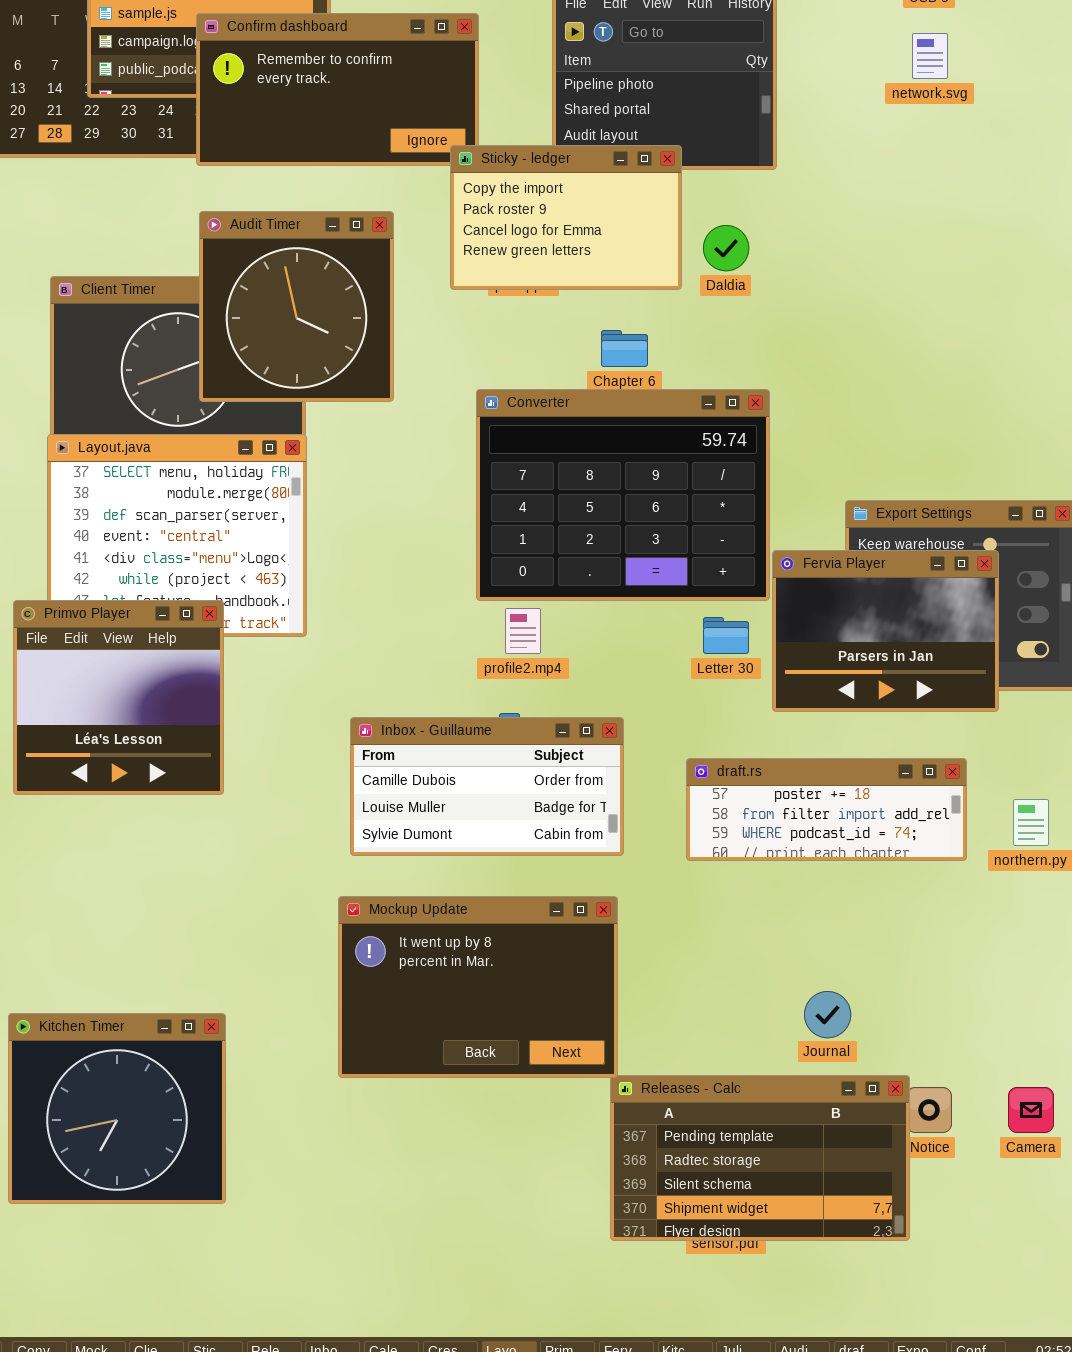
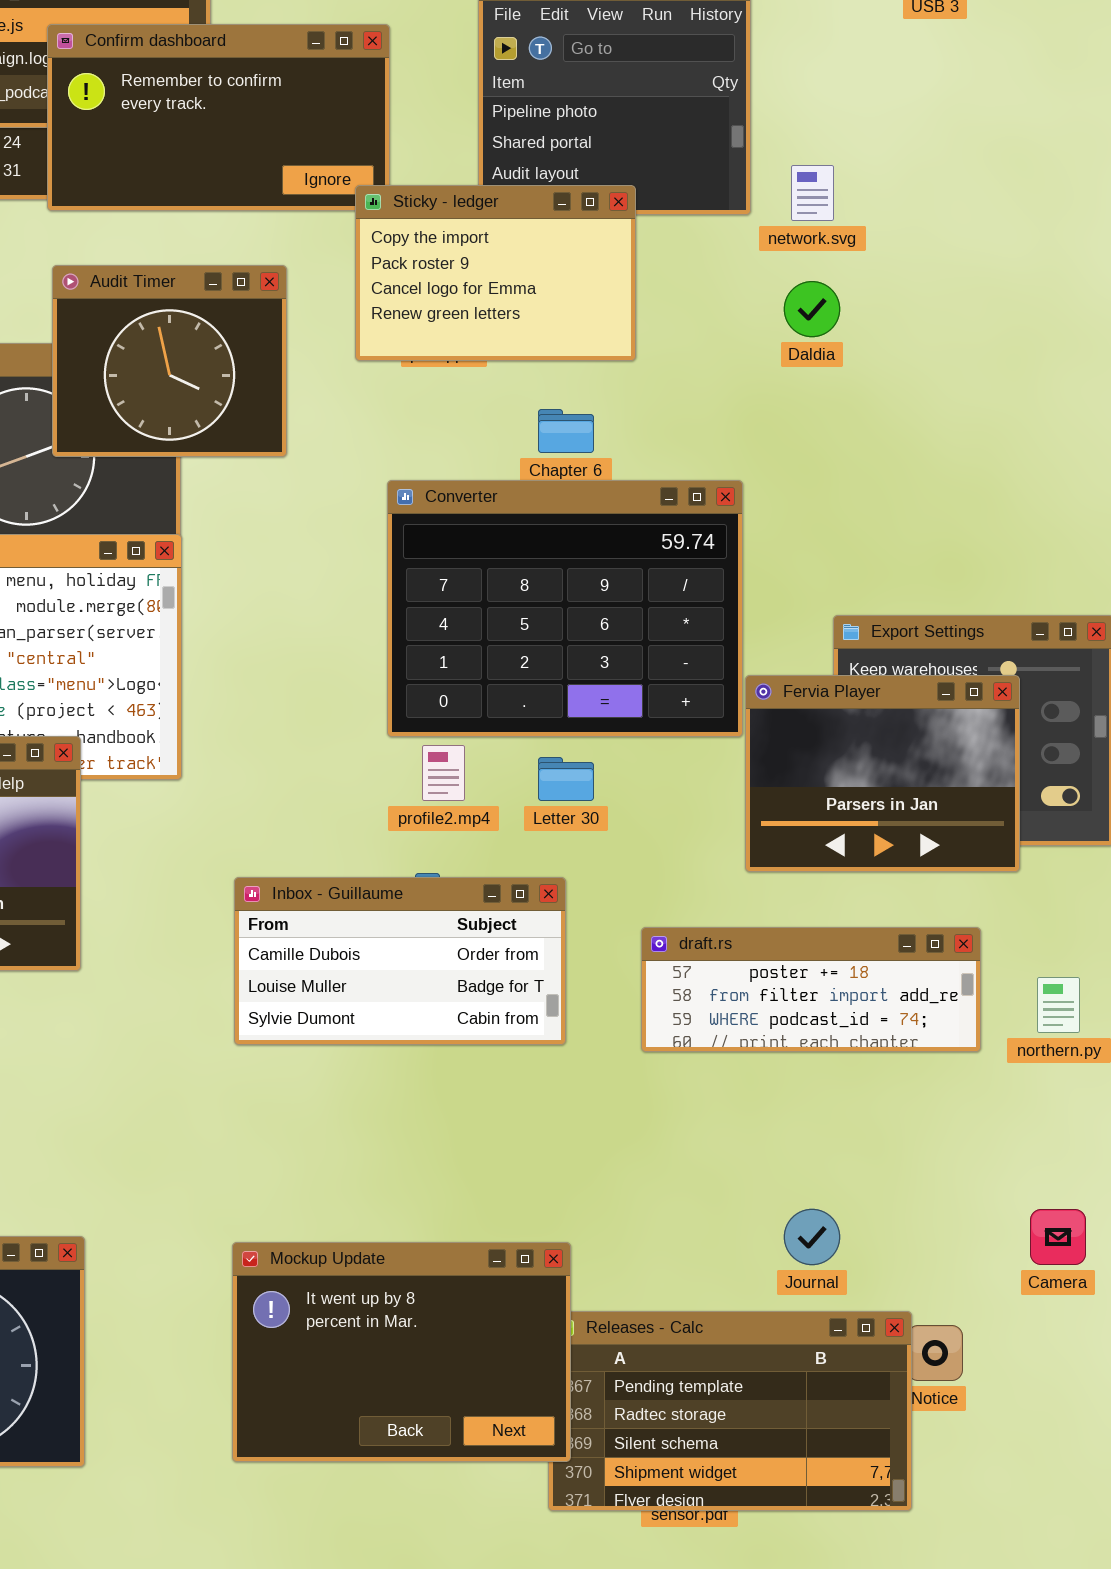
network.svg: [912,33,948,79] -> [791,165,834,221], moved
Audit Timer: [199,211,394,402] -> [52,265,287,457], resized
Daldia: [703,225,749,271] -> [784,281,840,337], moved
Letter 30: [703,617,749,654] -> [538,757,594,801], moved
Mockup Update: [338,896,618,1078] -> [232,1242,571,1462], moved
Camera: [1008,1087,1054,1133] -> [1030,1209,1086,1265], moved

